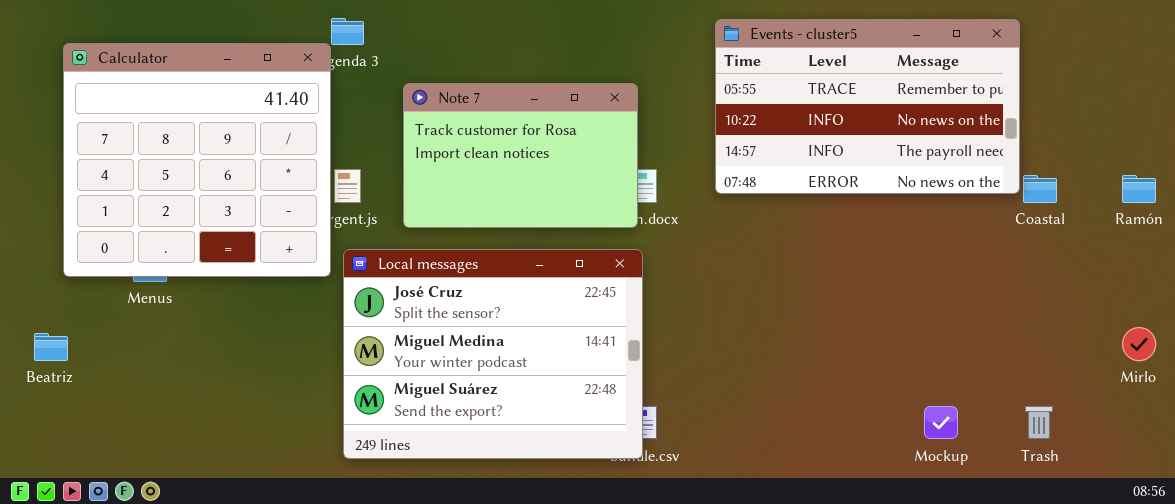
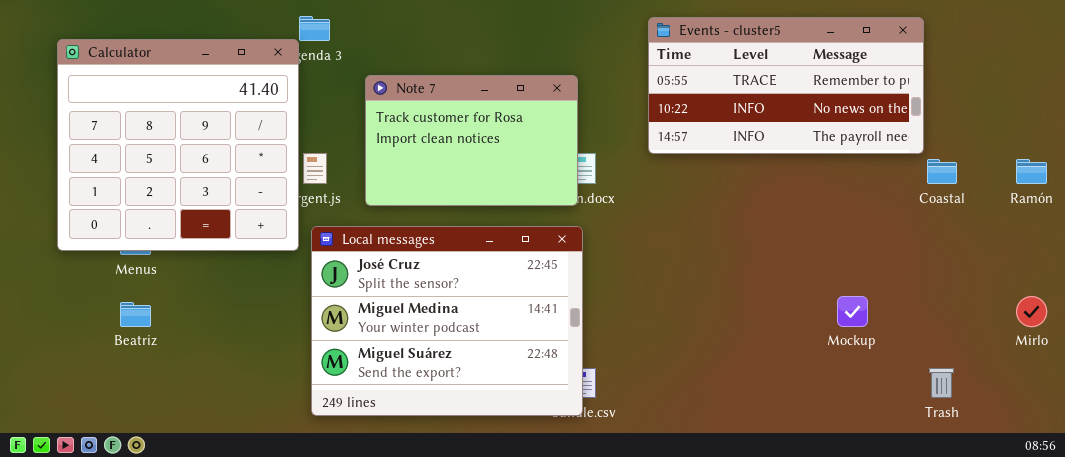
Events - cluster5: [715,19,1020,194] -> [648,17,924,154], resized
Beatriz: [34,333,68,361] -> [120,302,151,327], moved
Mockup: [924,406,958,439] -> [837,296,868,327], moved

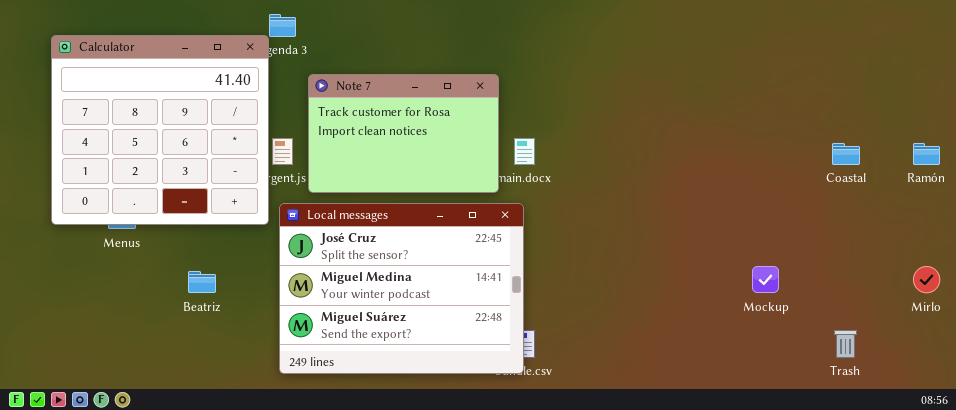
Events - cluster5: [648,17,924,154] -> none, closed
Note 7: [365,75,578,206] -> [308,74,499,193], moved
Beatriz: [120,302,151,327] -> [188,271,216,293], moved

